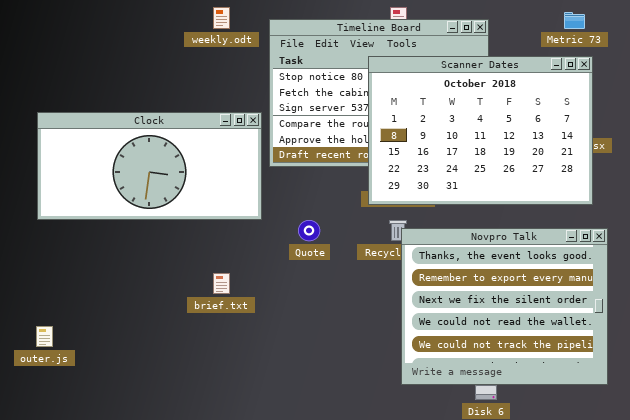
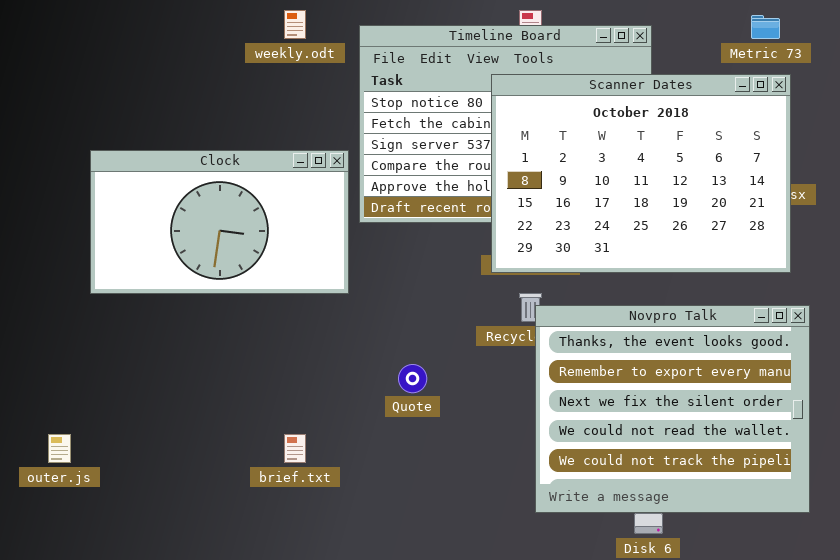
Clock: [37,112,262,220] -> [90,150,349,294], resized
Quote: [298,220,320,241] -> [398,364,427,393], moved
brief.txt: [213,273,230,294] -> [284,434,306,463], moved

